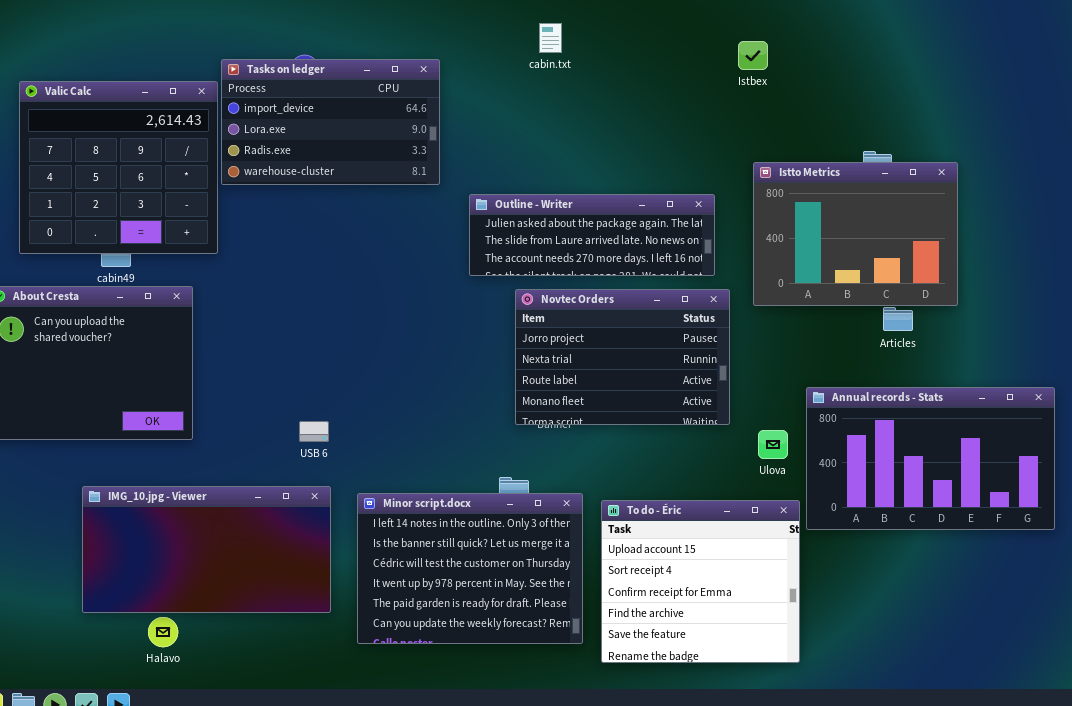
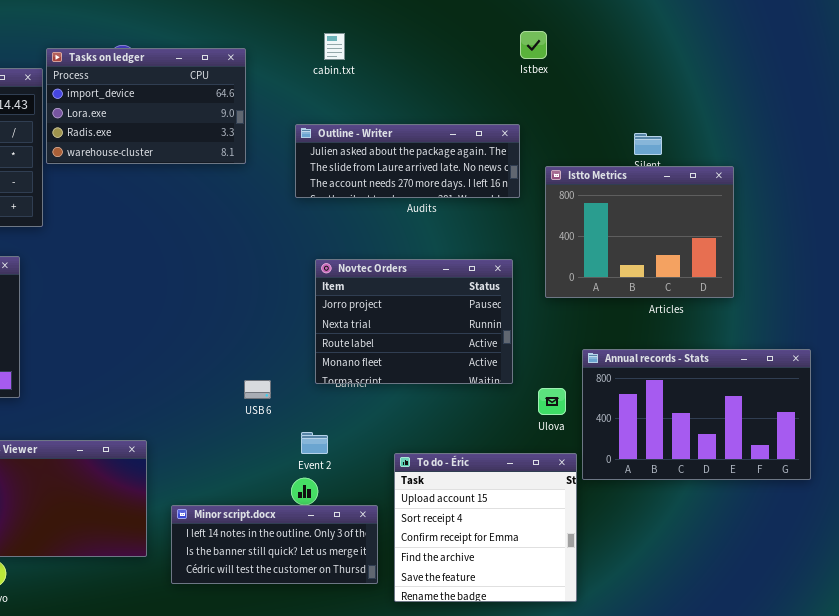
cabin.txt: [539,23,562,53] -> [324,33,345,60], moved
Istto Metrics: [753,162,958,306] -> [545,166,734,298], moved
Outline - Writer: [469,194,715,276] -> [295,124,520,198], moved
USB 6: [299,421,329,442] -> [244,380,271,399], moved
Minor script.docx: [357,493,583,644] -> [171,505,378,584], resized

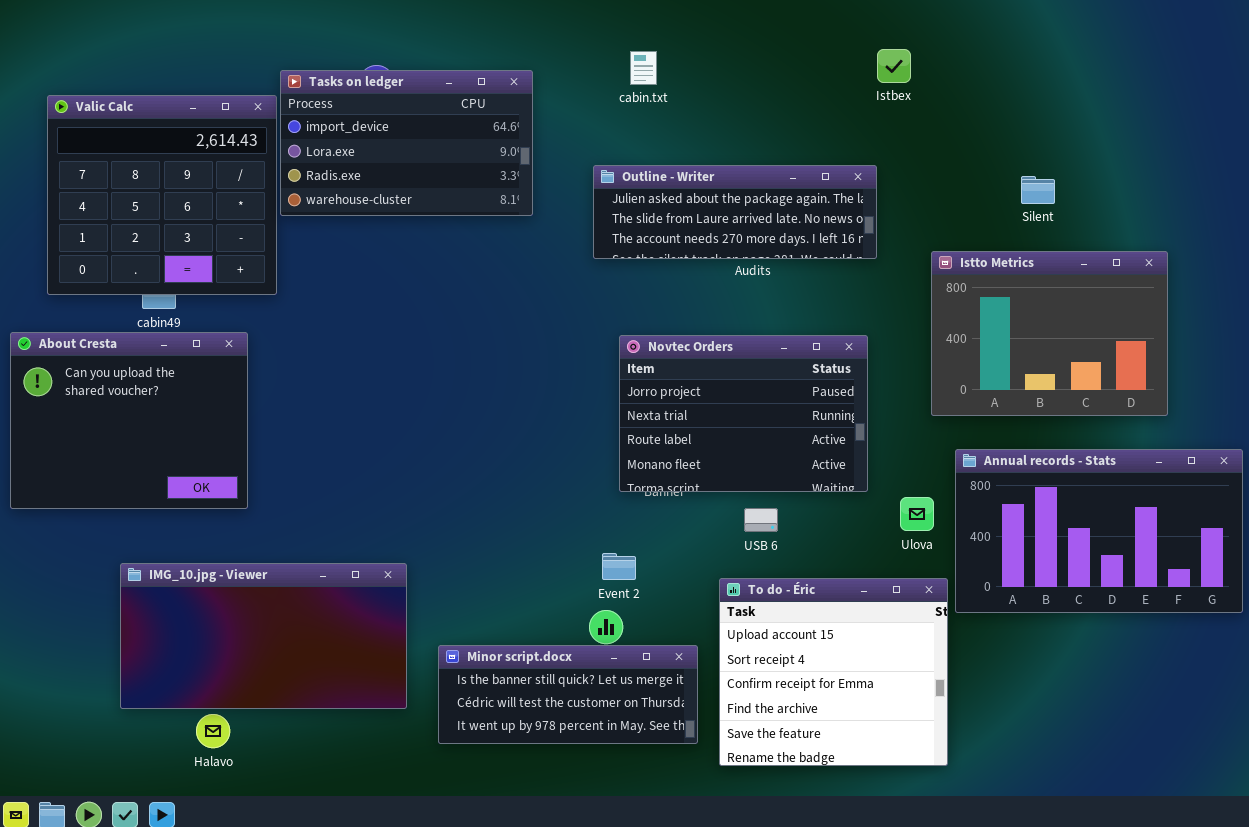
Istto Metrics: [545,166,734,298] -> [931,251,1168,416], moved
USB 6: [244,380,271,399] -> [744,508,778,532], moved
Minor script.docx: [171,505,378,584] -> [438,645,698,744], scrolled down 1 row

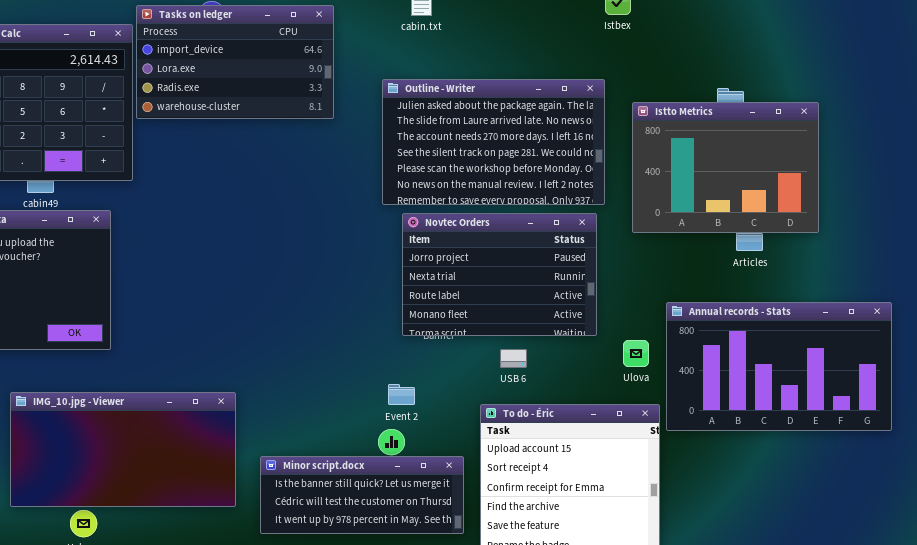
Outline - Writer: [593,165,877,259] -> [382,79,605,205], resized
Istto Metrics: [931,251,1168,416] -> [632,102,819,233], moved

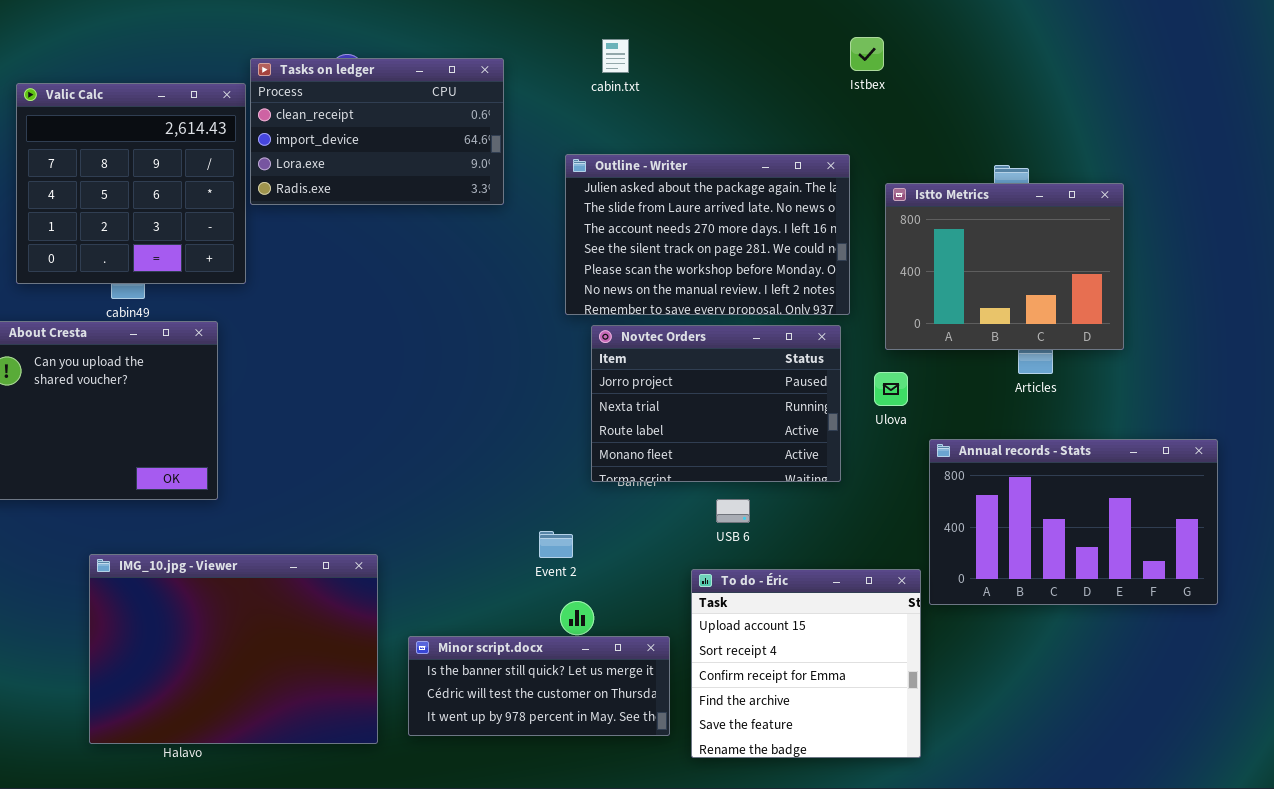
Tasks on ledger: [136,5,334,119] -> [250,58,504,205], scrolled up 1 row
Ulova: [623,340,649,367] -> [874,372,908,406], moved
Event 2: [388,384,415,405] -> [539,531,573,558], moved
IMG_10.jpg - Viewer: [10,392,236,507] -> [89,554,378,744], resized

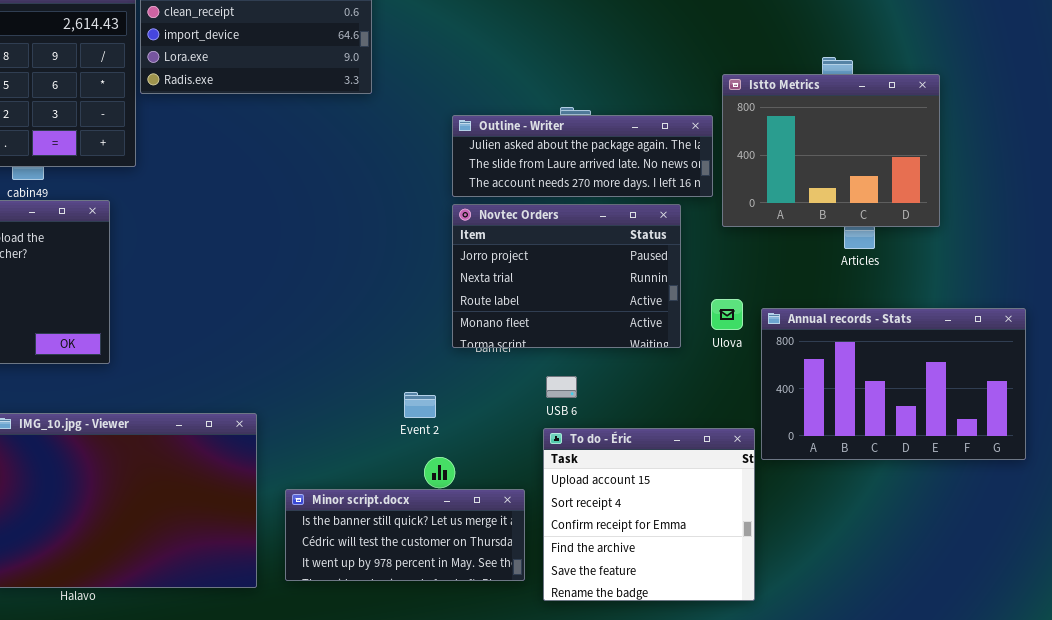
Outline - Writer: [565,154,850,315] -> [452,115,713,197], moved, resized
Ulova: [874,372,908,406] -> [711,299,743,330], moved
USB 6: [716,499,750,523] -> [546,376,577,398], moved

